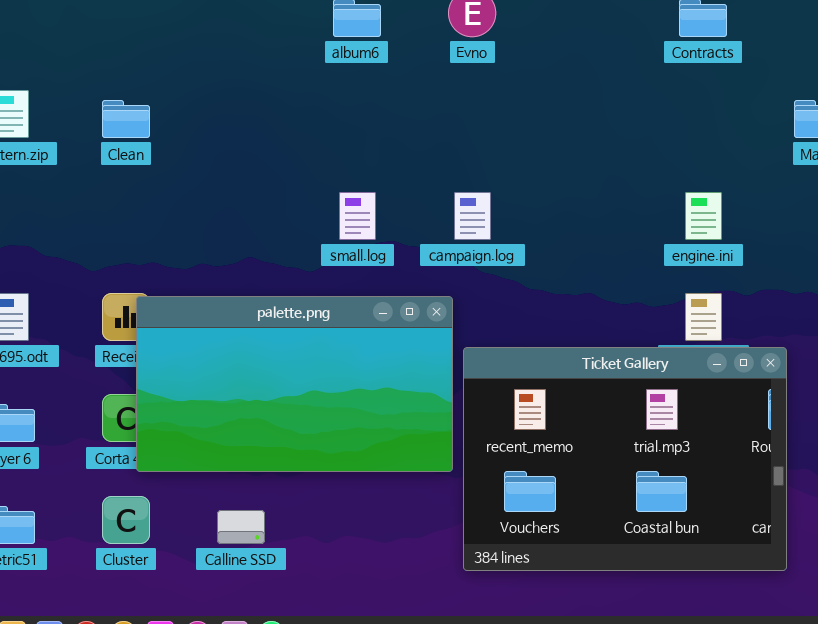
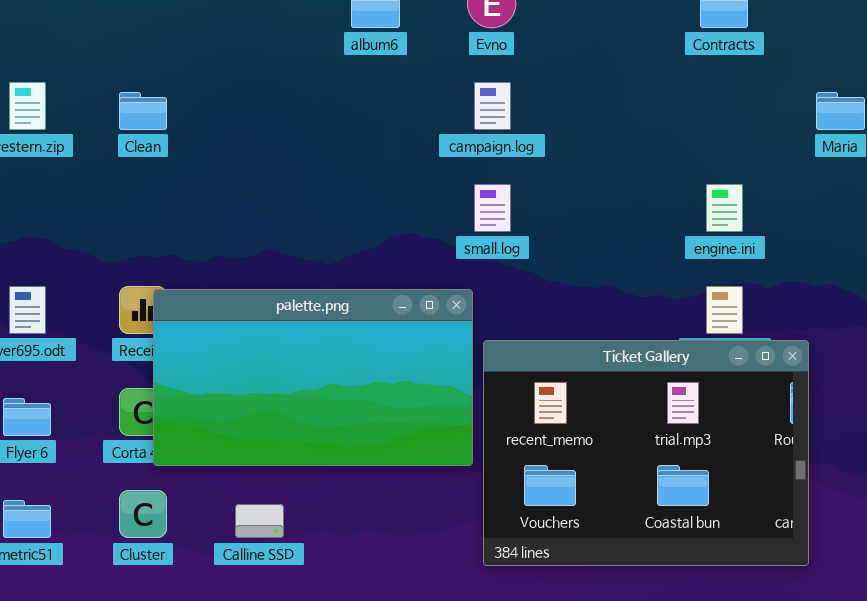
small.log: [339,192,376,240] -> [474,184,511,232], moved
campaign.log: [454,192,491,240] -> [474,82,511,130], moved

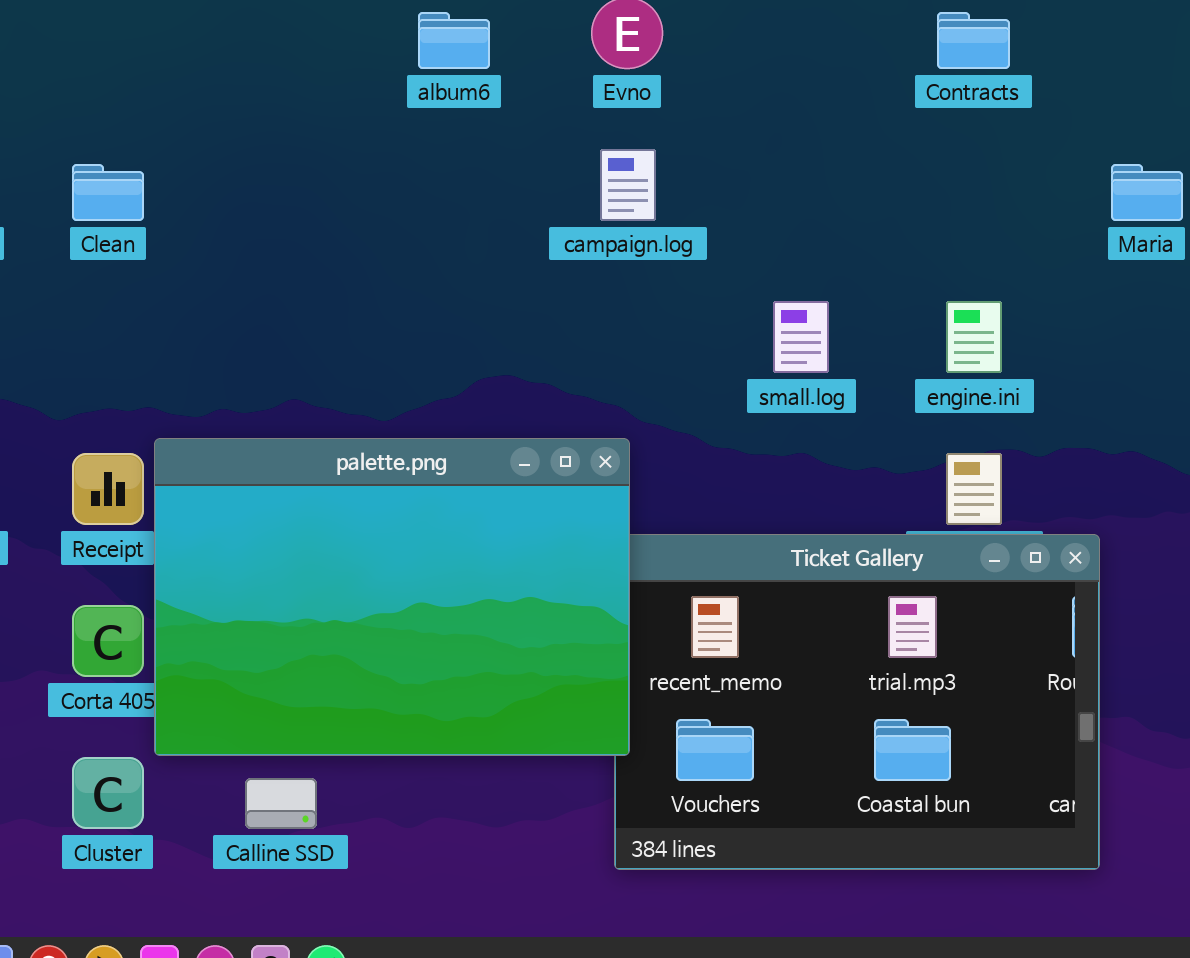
small.log: [474,184,511,232] -> [773,301,829,373], moved
palette.png: [153,289,473,466] -> [154,438,630,756], moved, resized

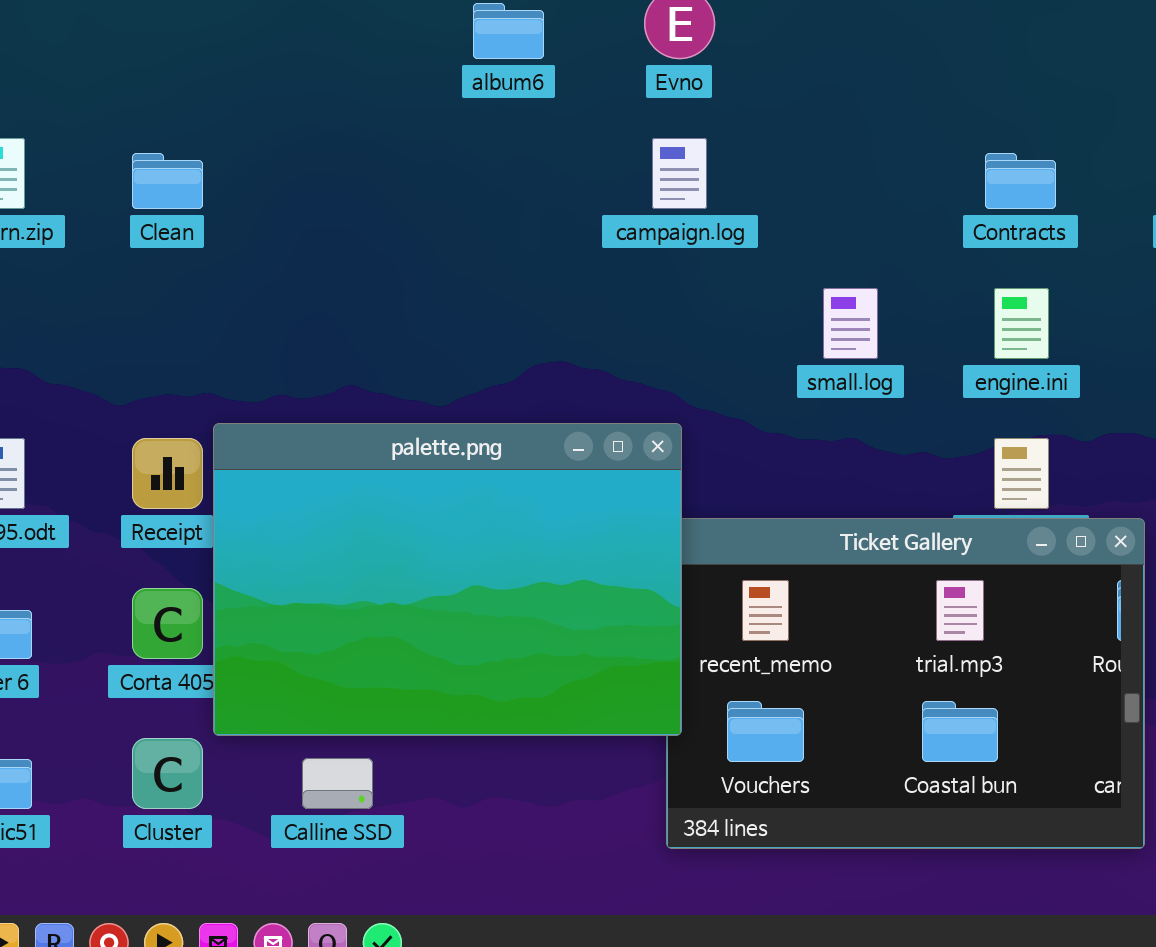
Contracts: [937,12,1010,69] -> [985,153,1056,209], moved

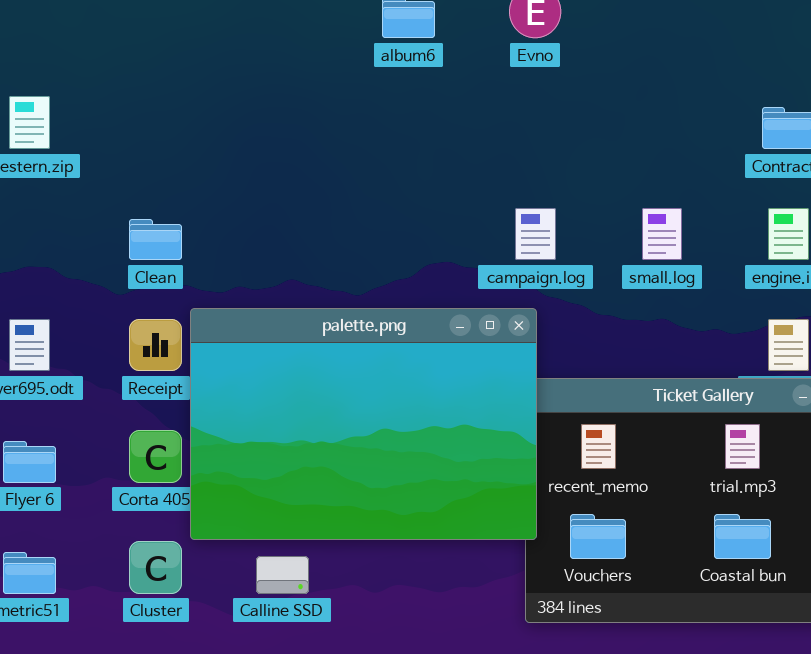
campaign.log: [652,138,707,209] -> [515,208,556,260], moved
Clean: [132,153,203,209] -> [129,219,182,260], moved

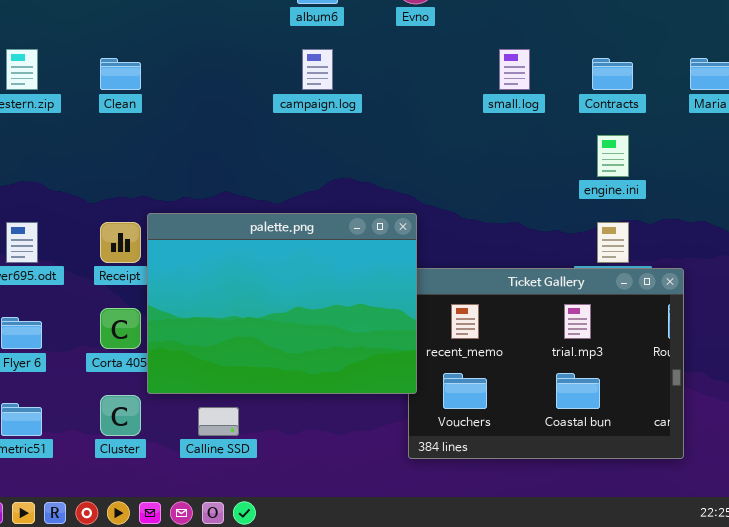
campaign.log: [515,208,556,260] -> [302,49,333,90], moved
small.log: [642,208,682,260] -> [499,49,530,90], moved
Clean: [129,219,182,260] -> [100,58,141,90], moved

